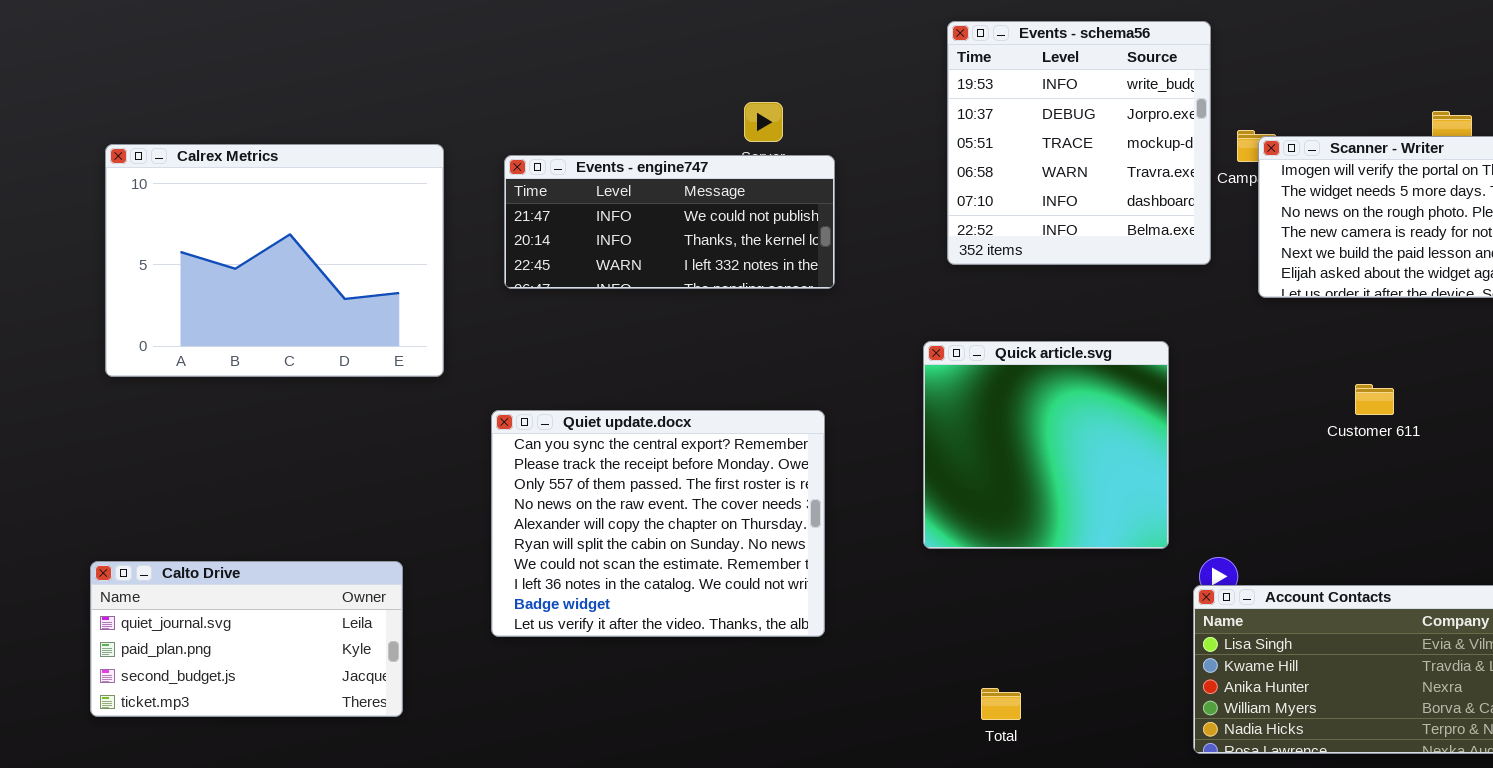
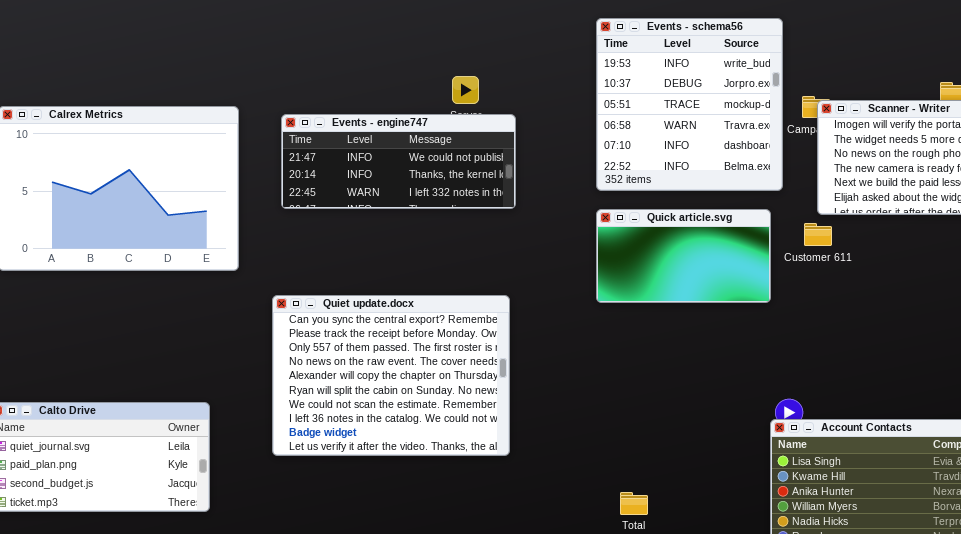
Quick article.svg: [923,341,1169,549] -> [596,209,771,303], moved, resized
Customer 611: [1355,384,1394,415] -> [804,223,832,246], moved

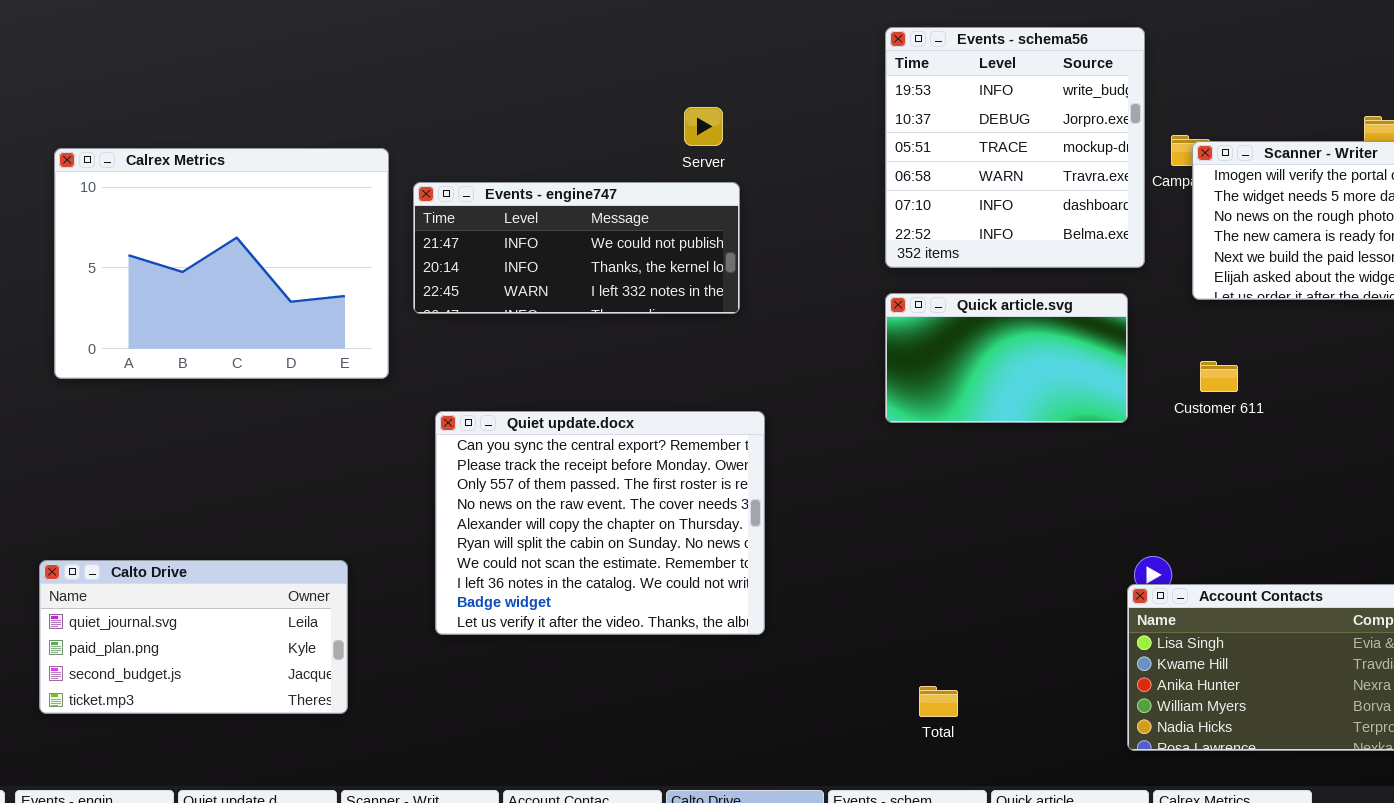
Events - engine747: [281,114,516,209] -> [413,182,740,314], moved
Customer 611: [804,223,832,246] -> [1200,361,1238,392], moved

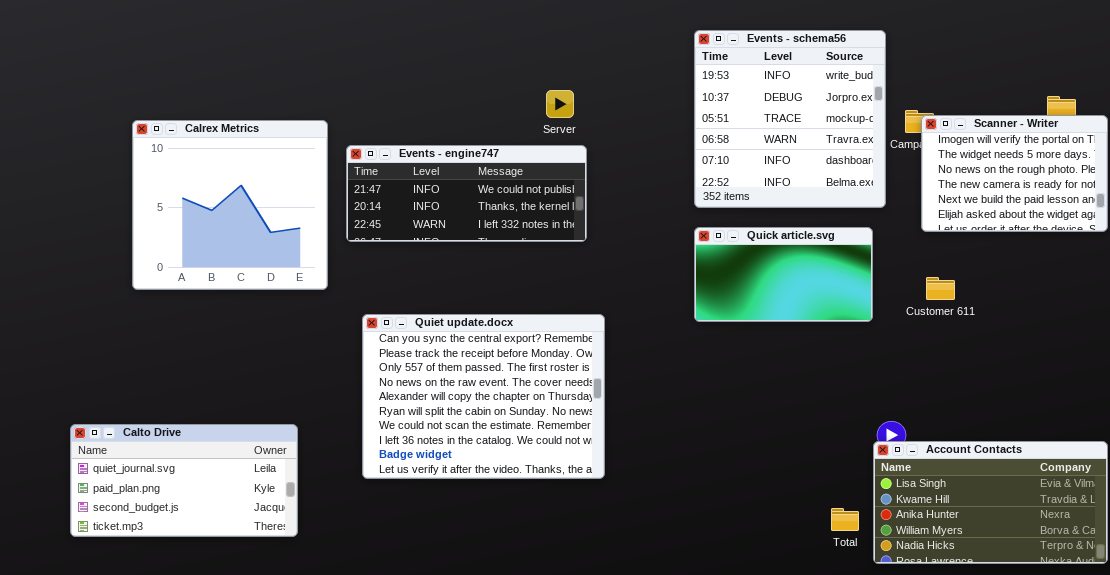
Calrex Metrics: [54,148,389,379] -> [132,120,328,290], resized
Total: [919,686,958,717] -> [831,508,859,531], moved

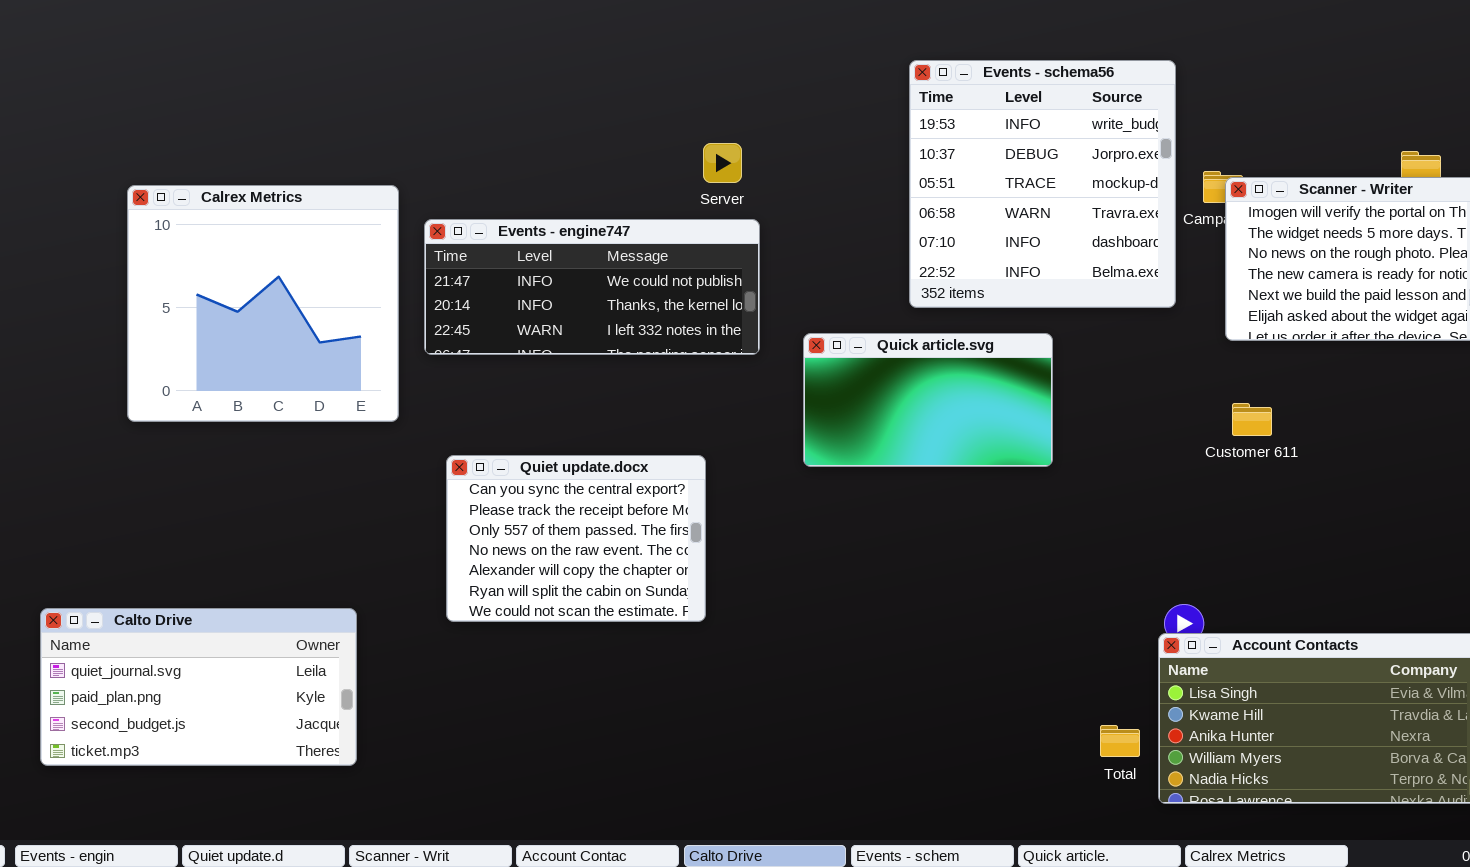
Quick article.svg: [694,227,873,322] -> [803,333,1053,467], moved
Quiet update.docx: [362,314,605,479] -> [446,455,706,622], resized

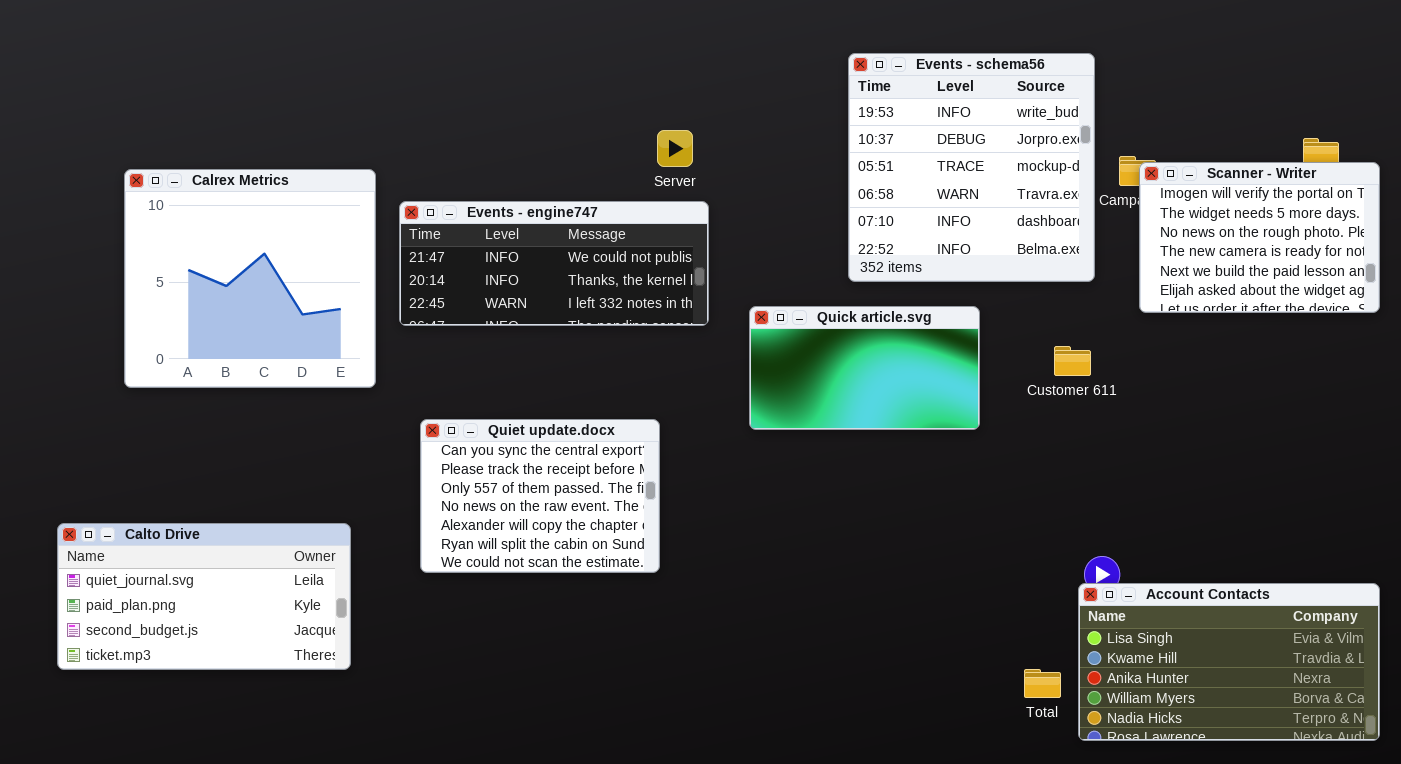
Customer 611: [1232,403,1272,436] -> [1054,346,1091,376], moved
Calto Drive: [40,608,357,766] -> [57,523,351,670], moved

